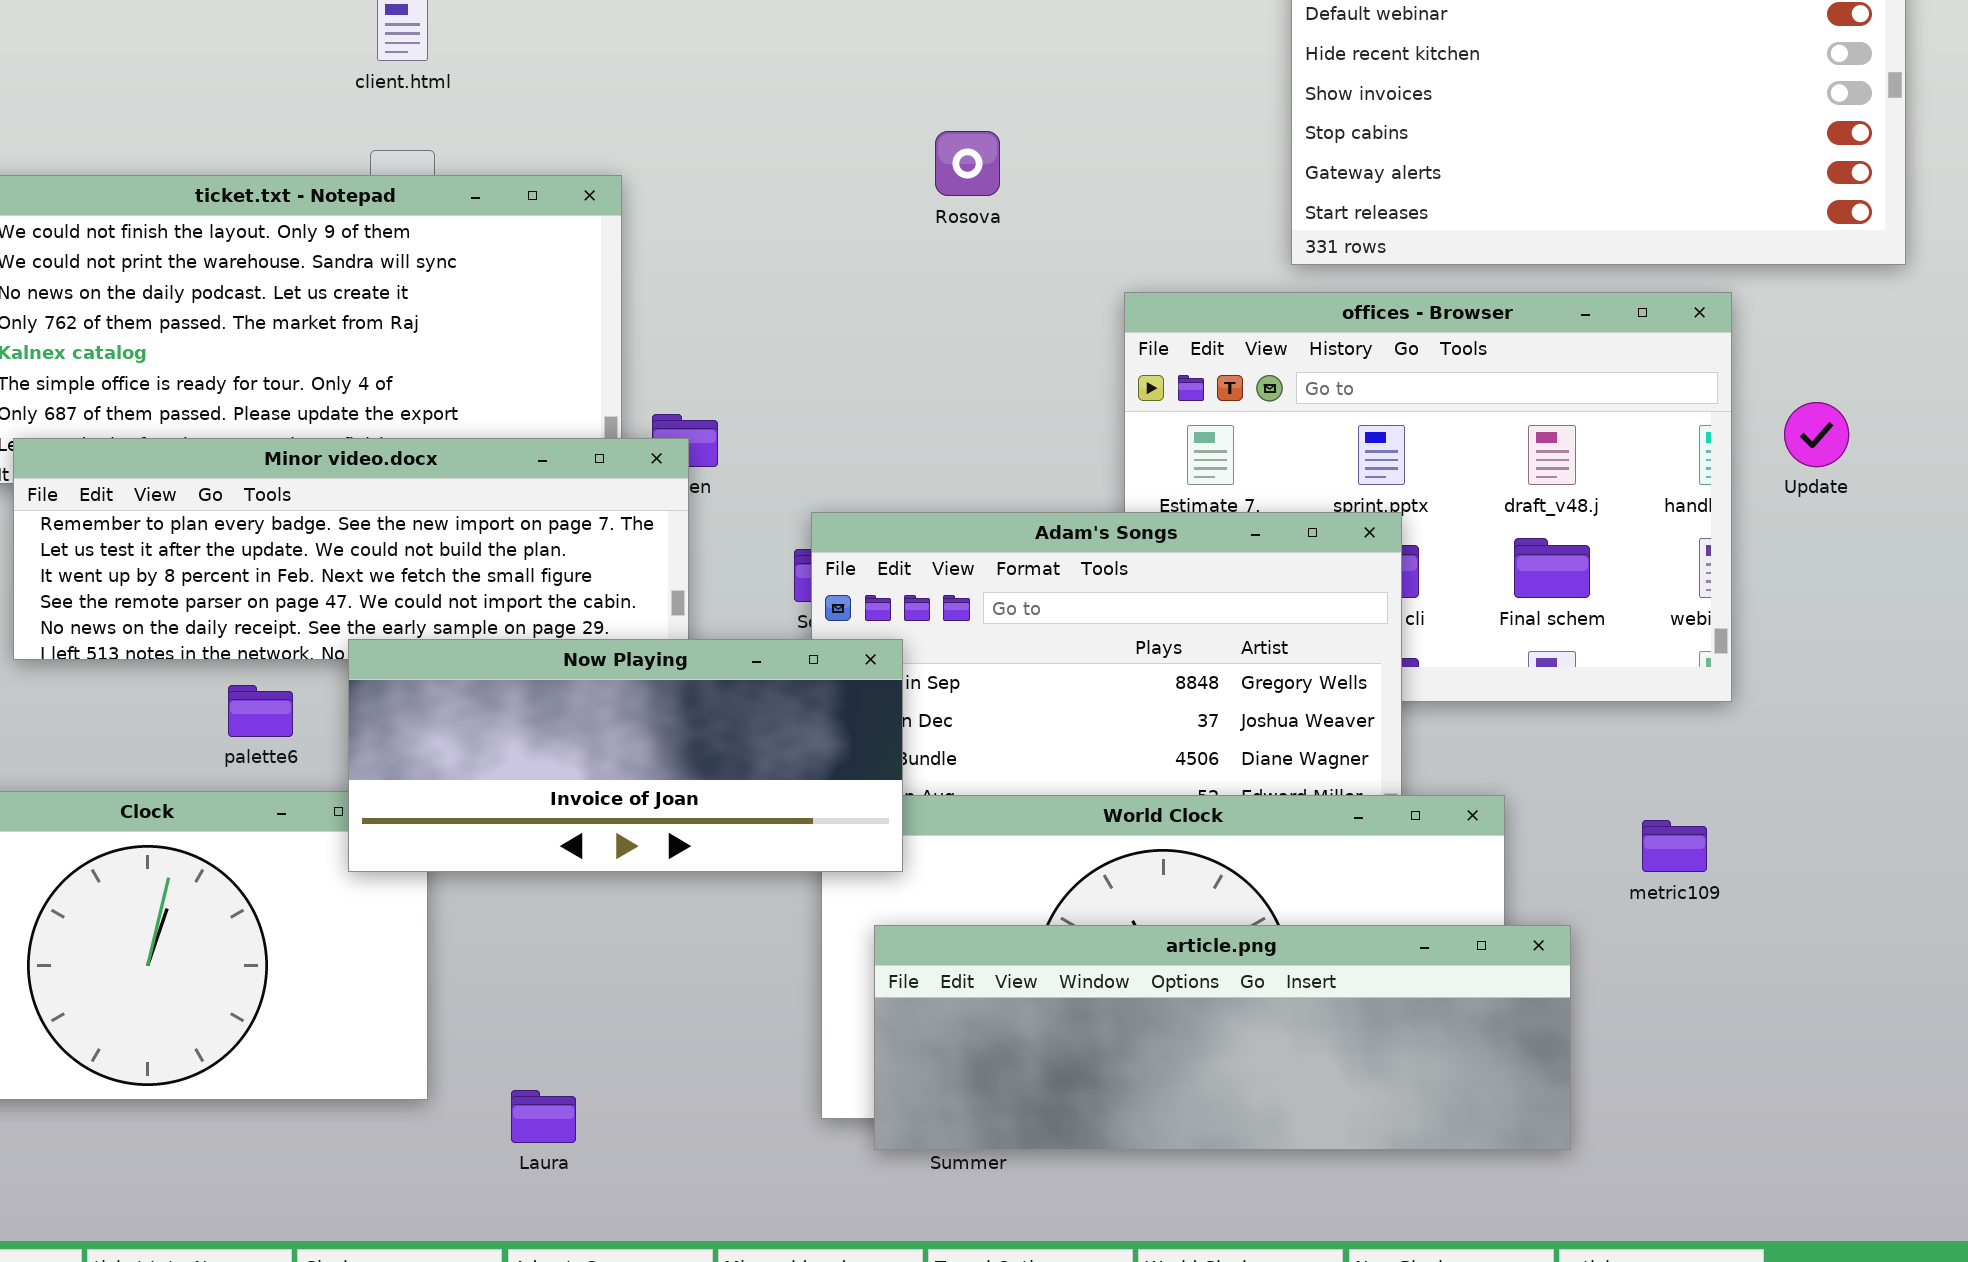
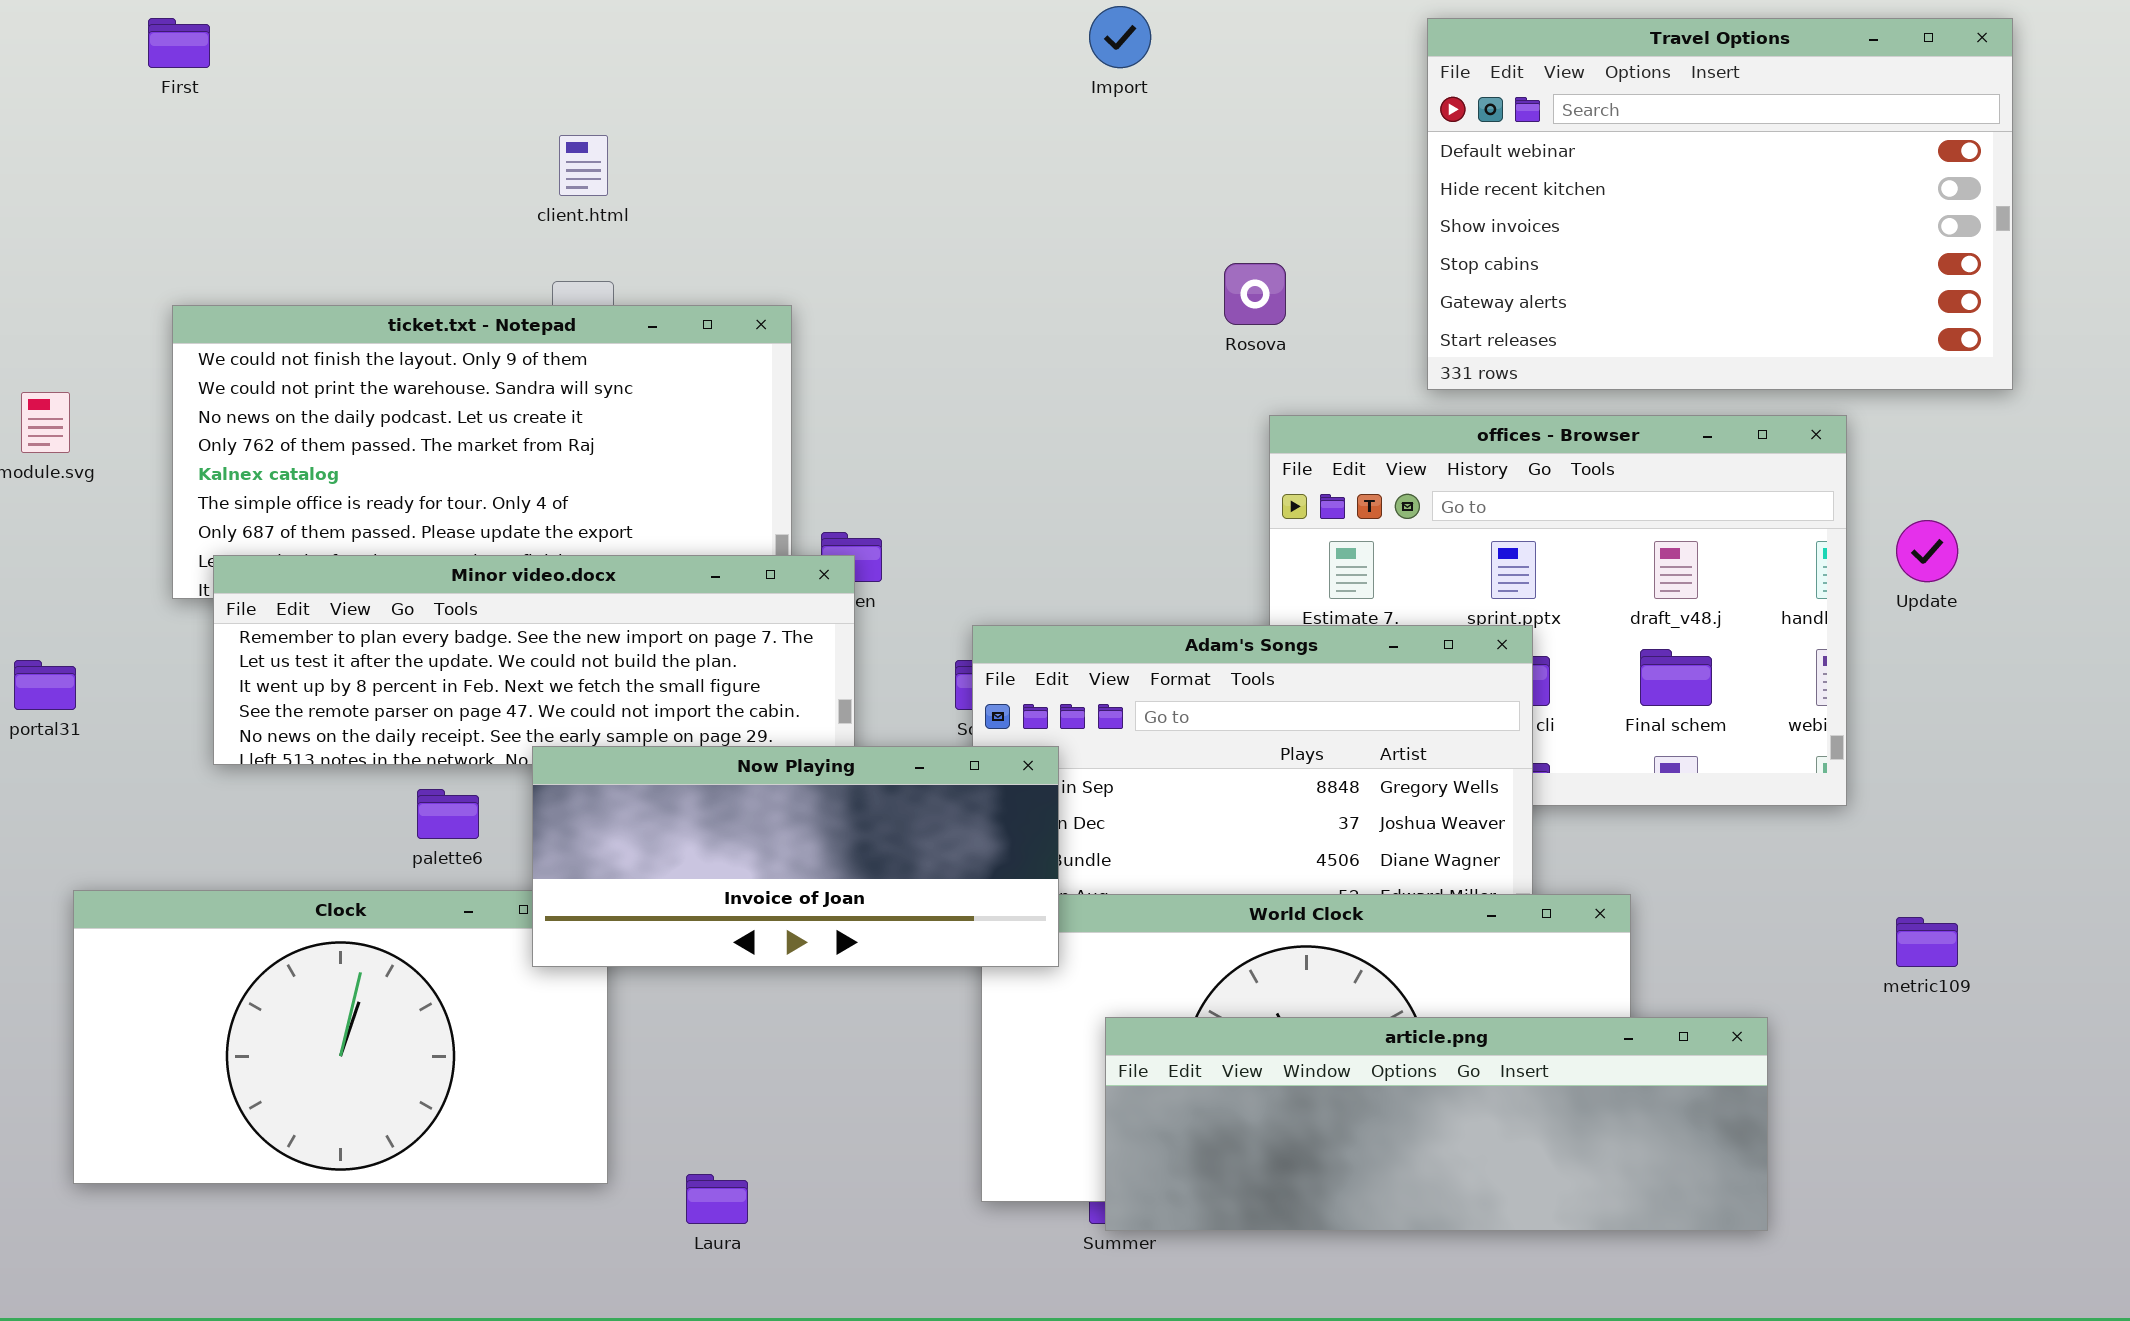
Rosova: [935,131,1000,196] -> [1224,263,1286,325], moved
metric109: [1642,820,1707,872] -> [1896,917,1958,967], moved
article.png: [874,925,1571,1150] -> [1105,1017,1768,1231], moved

